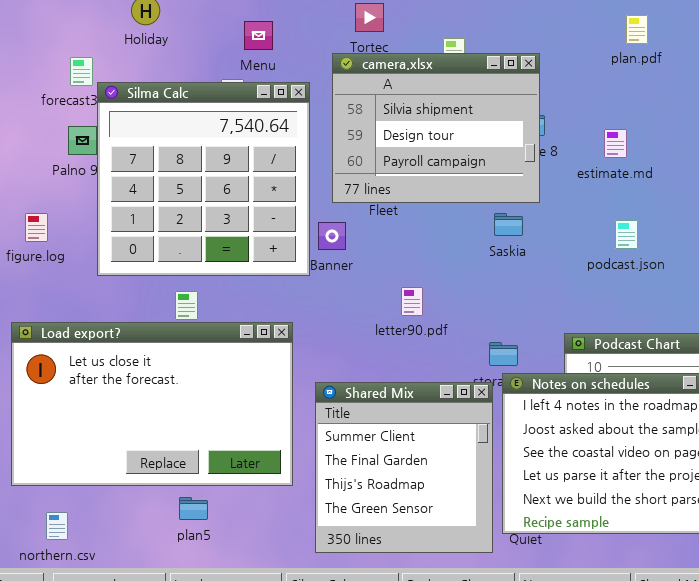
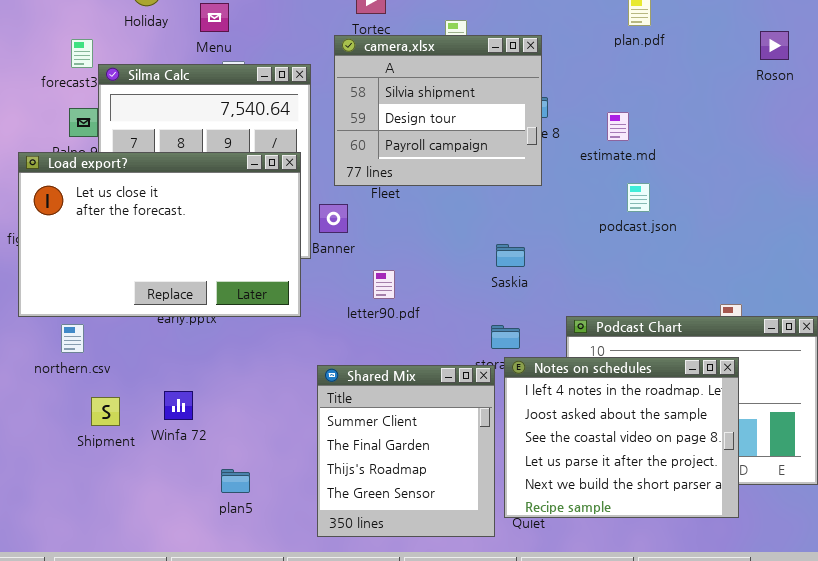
Menu: [244,21,273,50] -> [200,3,229,32], moved
Saskia: [494,213,523,236] -> [496,244,525,267], moved
podcast.json: [615,220,638,249] -> [627,183,650,212], moved
letter90.pdf: [401,287,423,316] -> [373,270,395,299], moved
Load export?: [11,322,293,486] -> [18,152,301,317], moved
plan5: [179,497,208,520] -> [221,469,250,493], moved
northern.csv: [46,512,68,540] -> [61,324,84,353], moved

